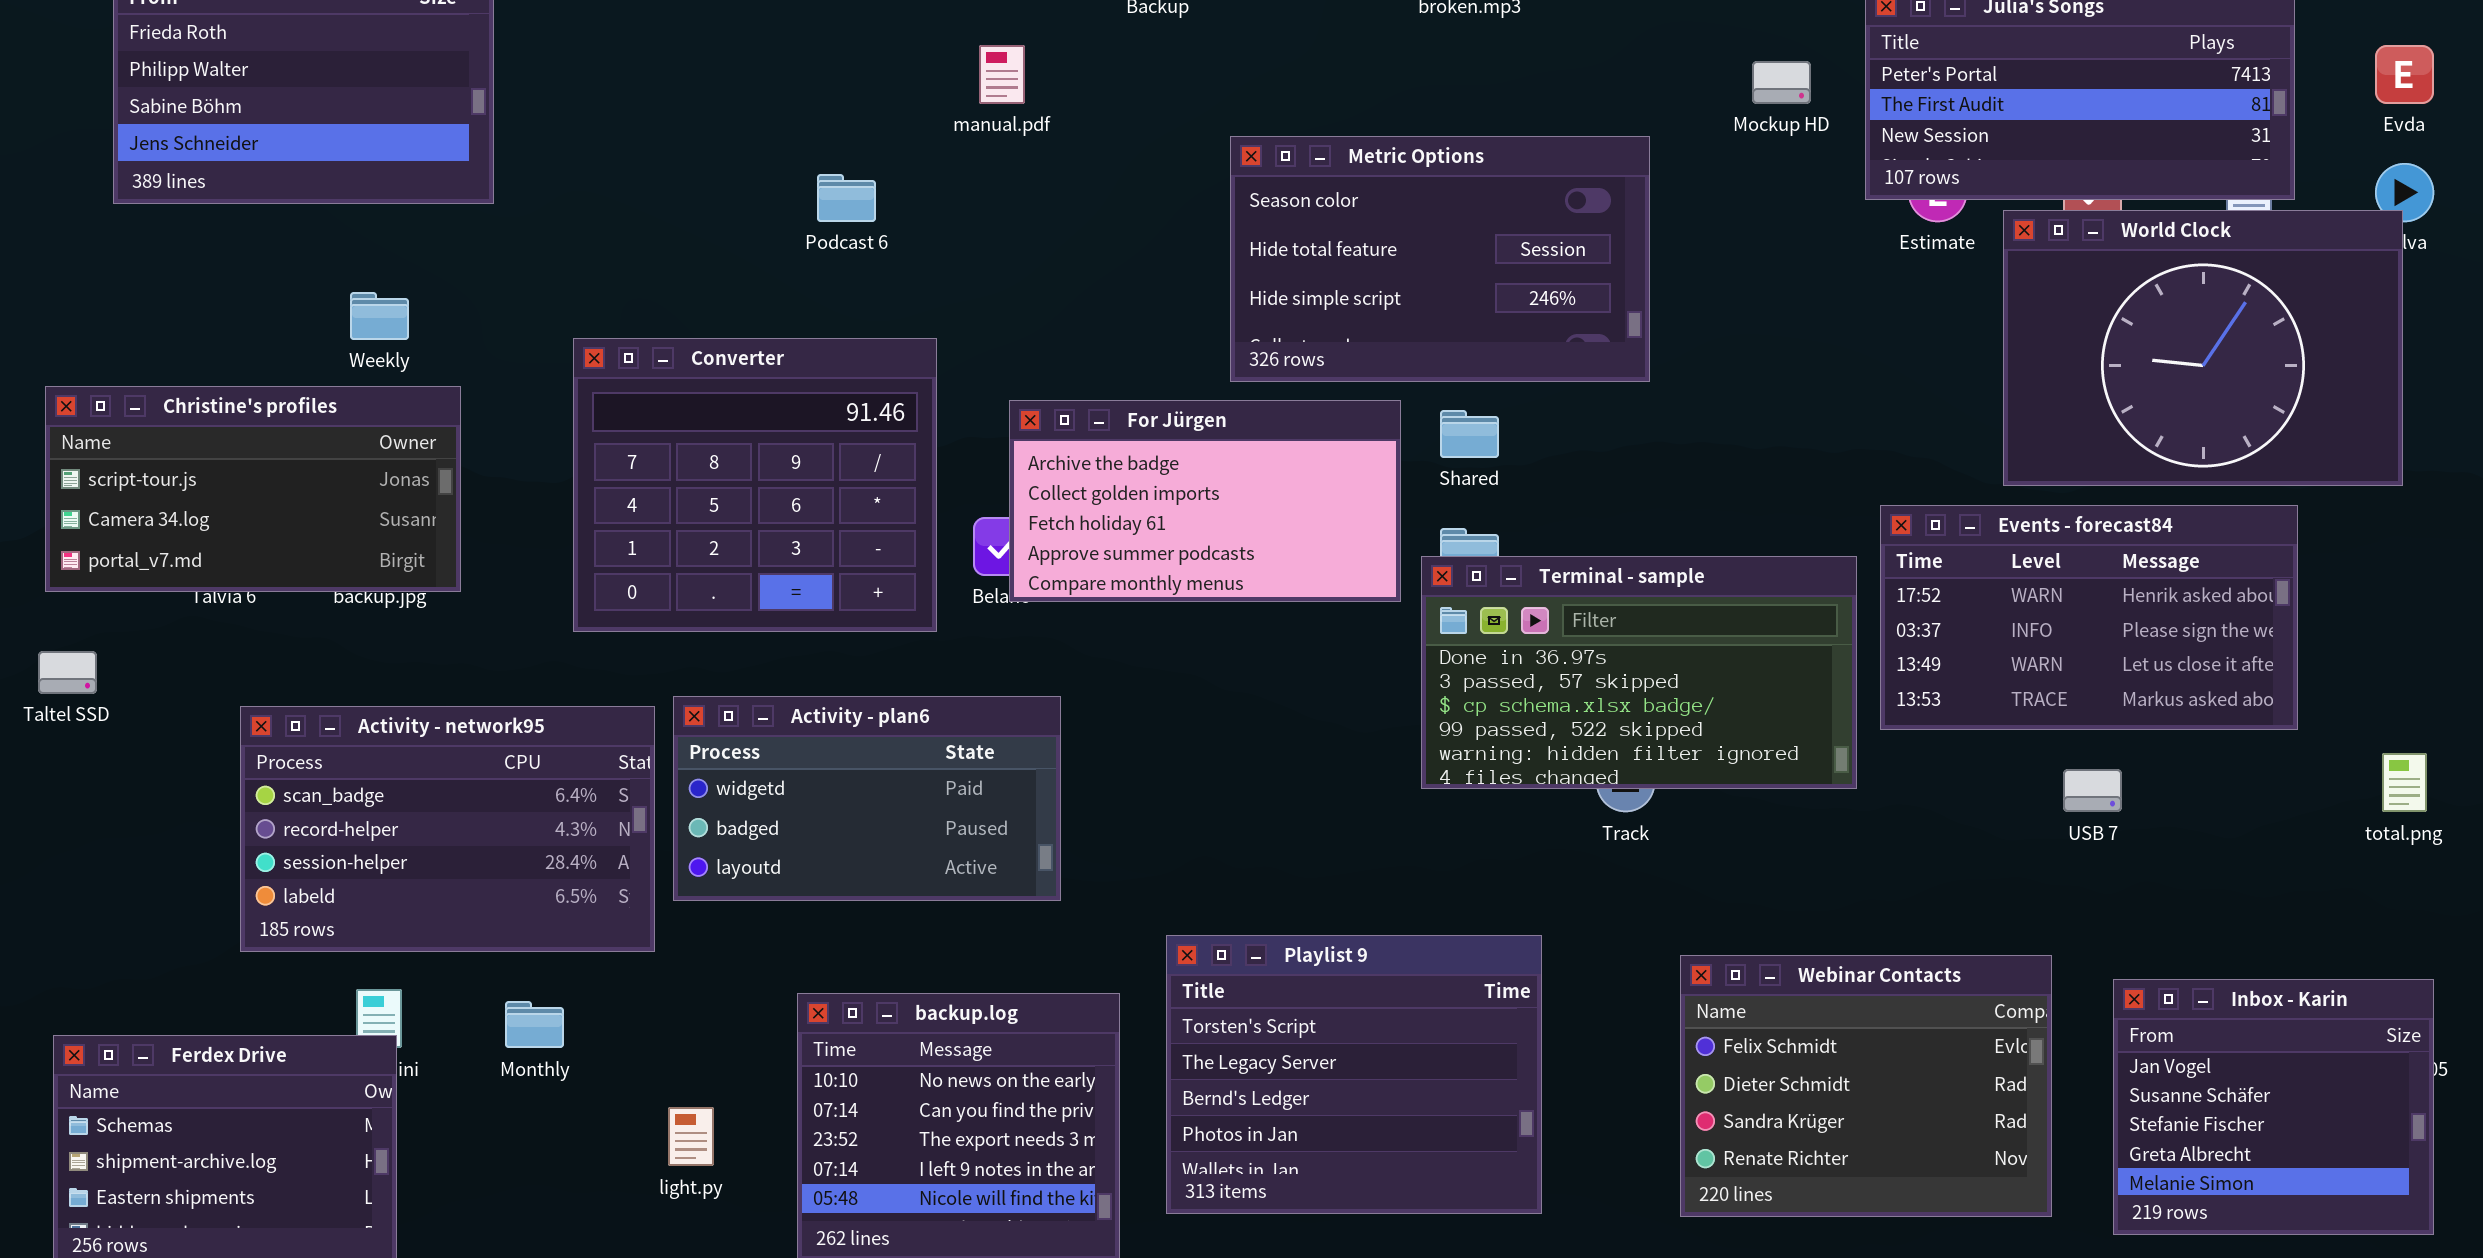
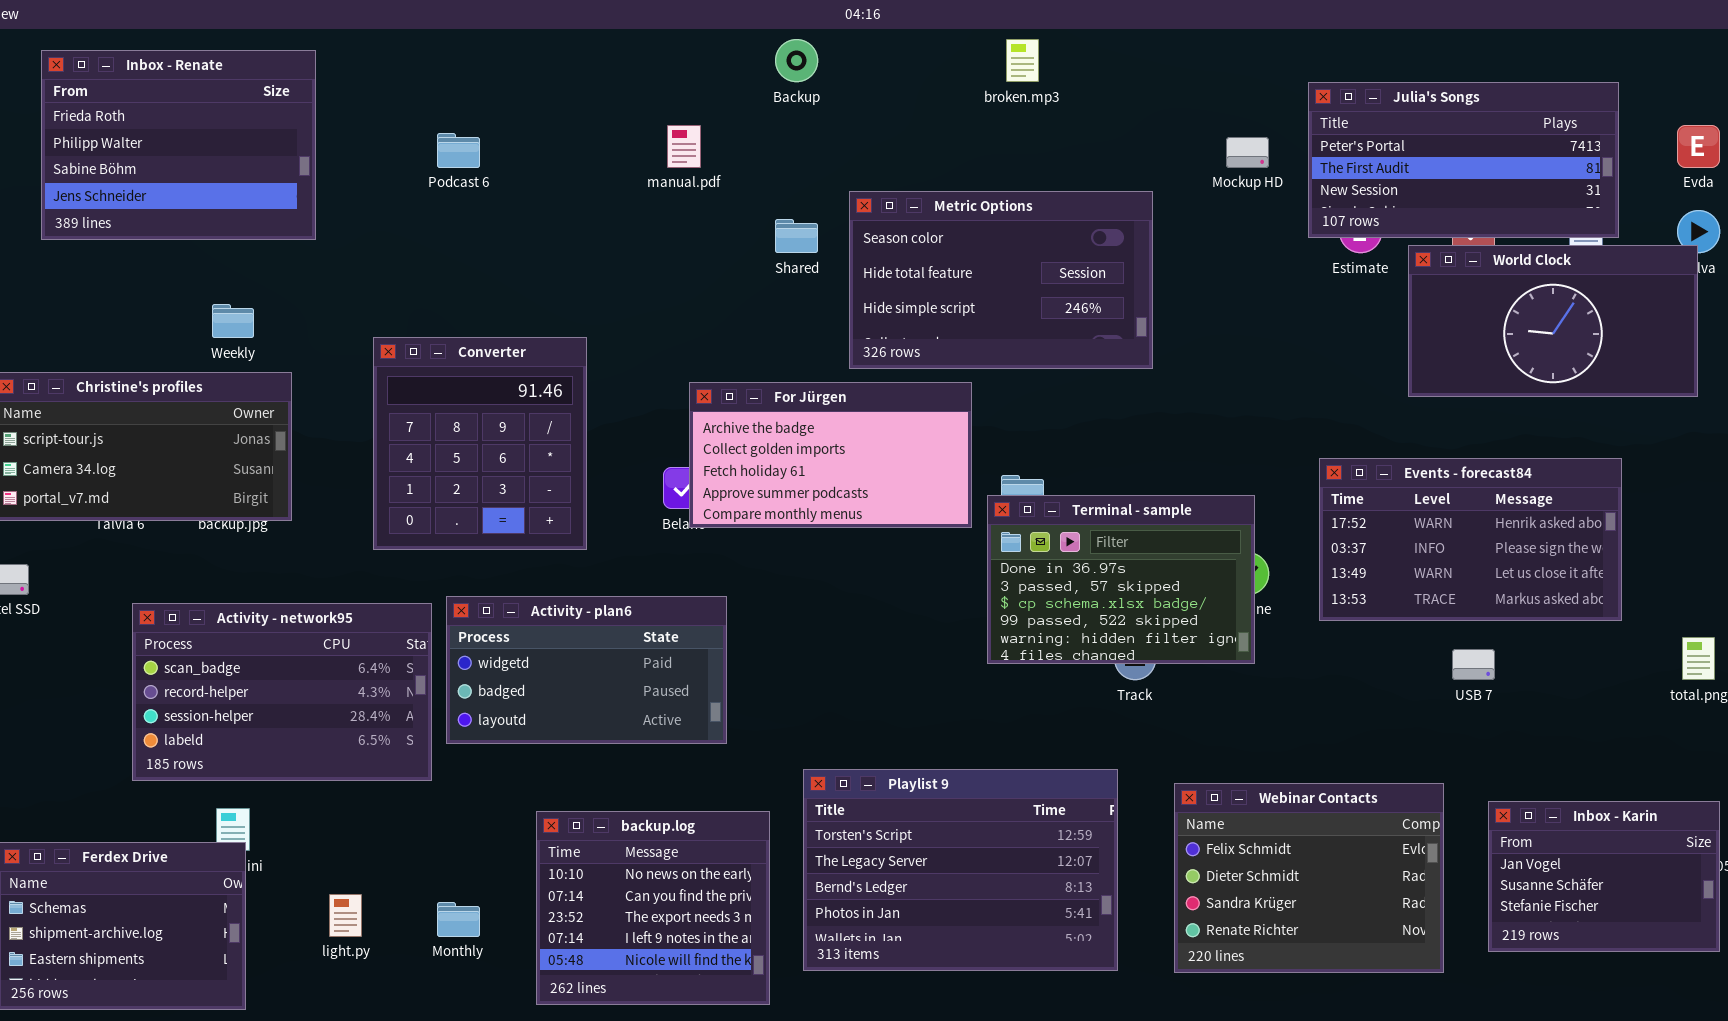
Podcast 6: [817,174,876,222] -> [437,133,480,168], moved
World Clock: [2003,210,2403,486] -> [1408,245,1698,397], resized
Converter: [573,338,937,632] -> [373,337,587,550], resized
Shared: [1440,410,1499,458] -> [775,219,818,253], moved
Terminal - sample: [1421,556,1857,789] -> [987,495,1255,664], resized
Playlist 9: [1166,935,1542,1214] -> [803,769,1118,971], resized
Inbox - Karin: [2113,979,2434,1235] -> [1488,801,1720,952], resized
Monthly: [505,1001,564,1048] -> [437,902,480,937], moved
light.py: [668,1107,714,1166] -> [329,894,362,937], moved

